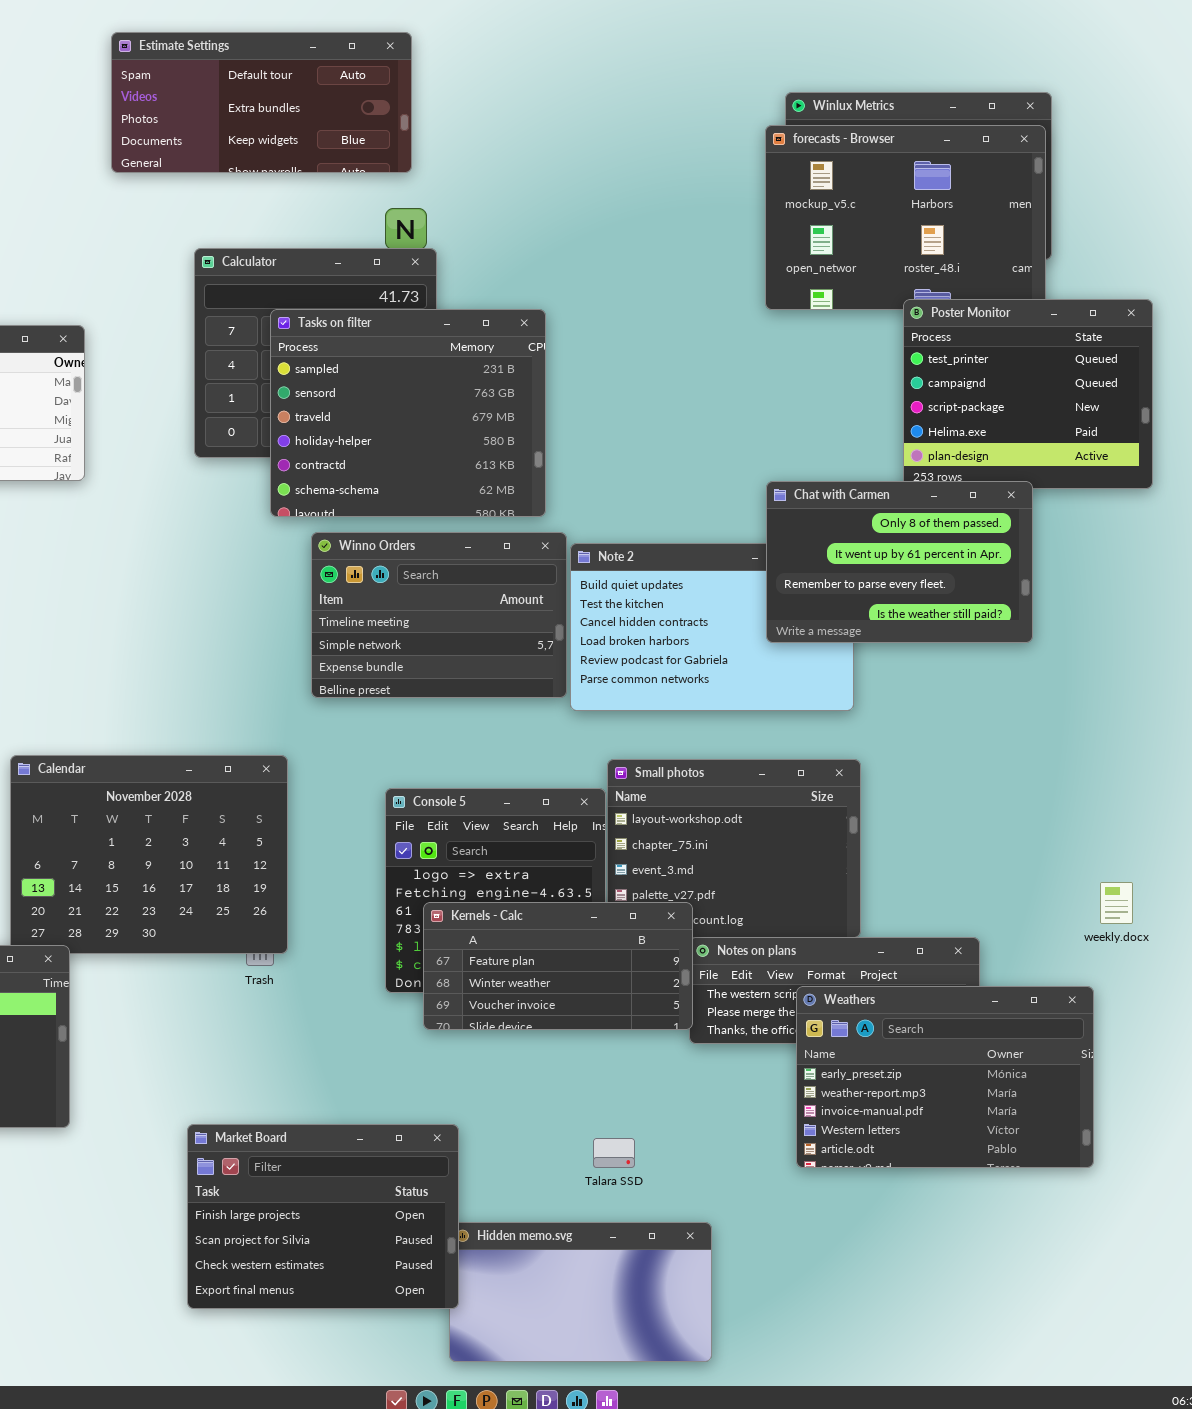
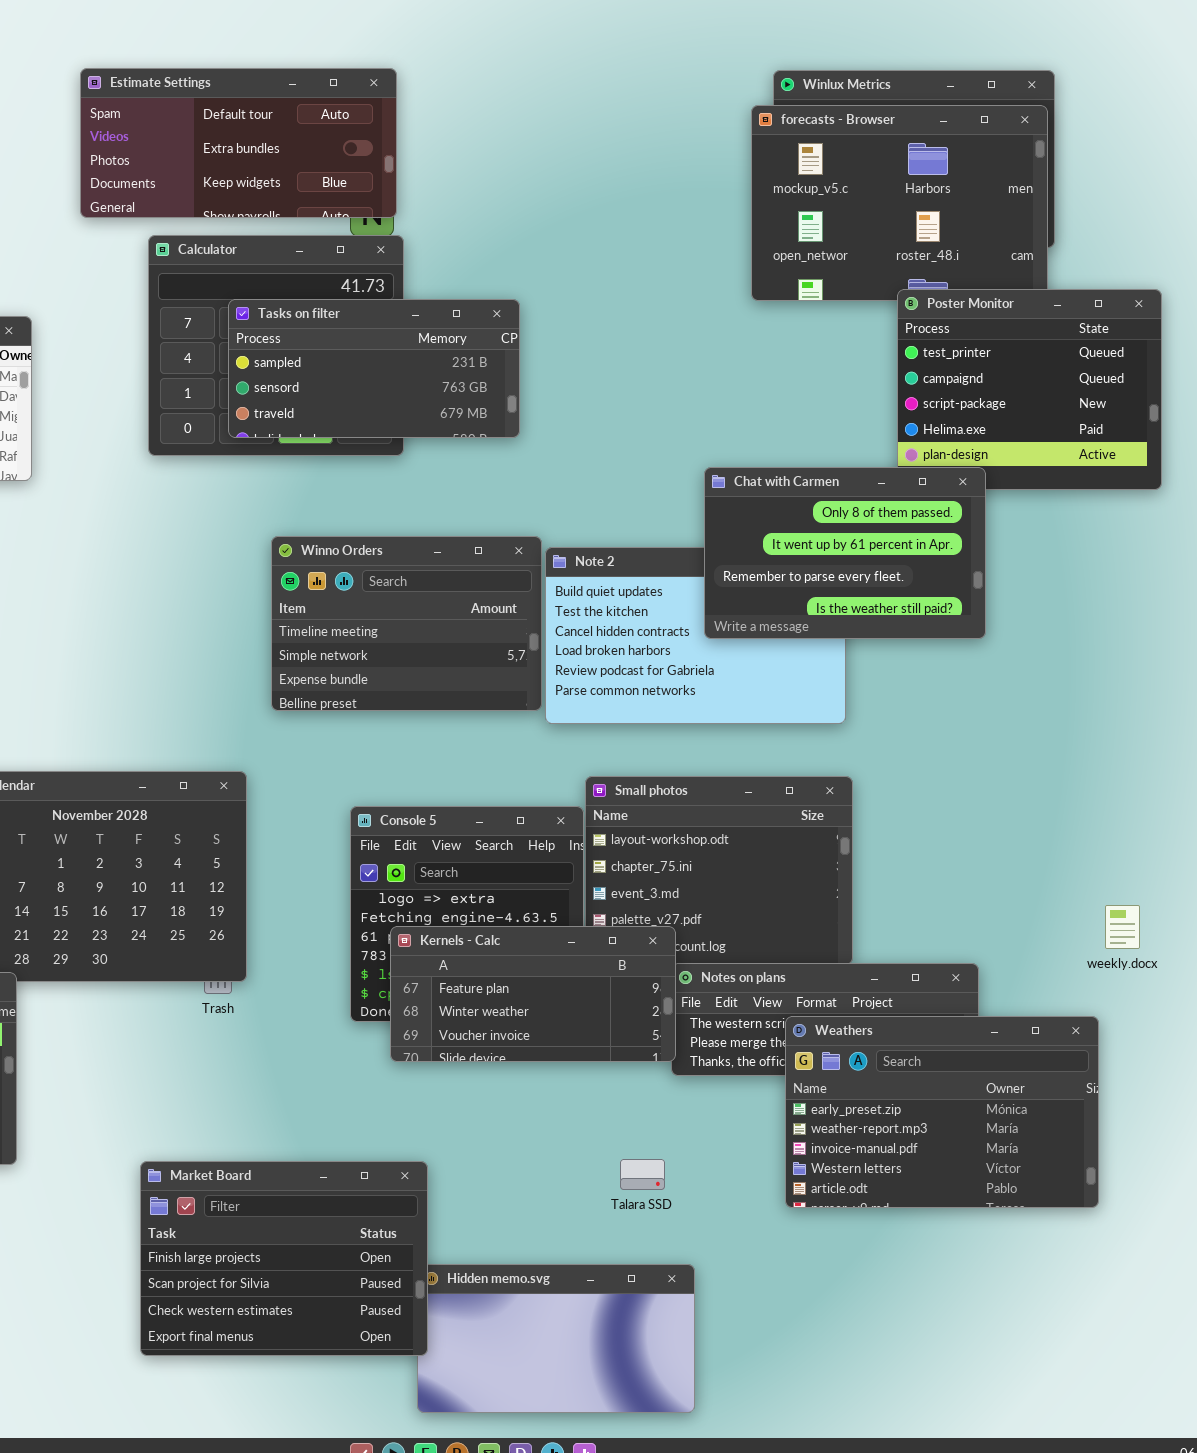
Estimate Settings: [111,32,412,173] -> [80,68,397,218], moved
Tasks on filter: [270,309,546,517] -> [228,299,520,438], resized
Chat with Carmen: [766,481,1033,643] -> [704,467,986,639], moved
Talara SSD: [593,1138,635,1168] -> [620,1159,665,1190], moved

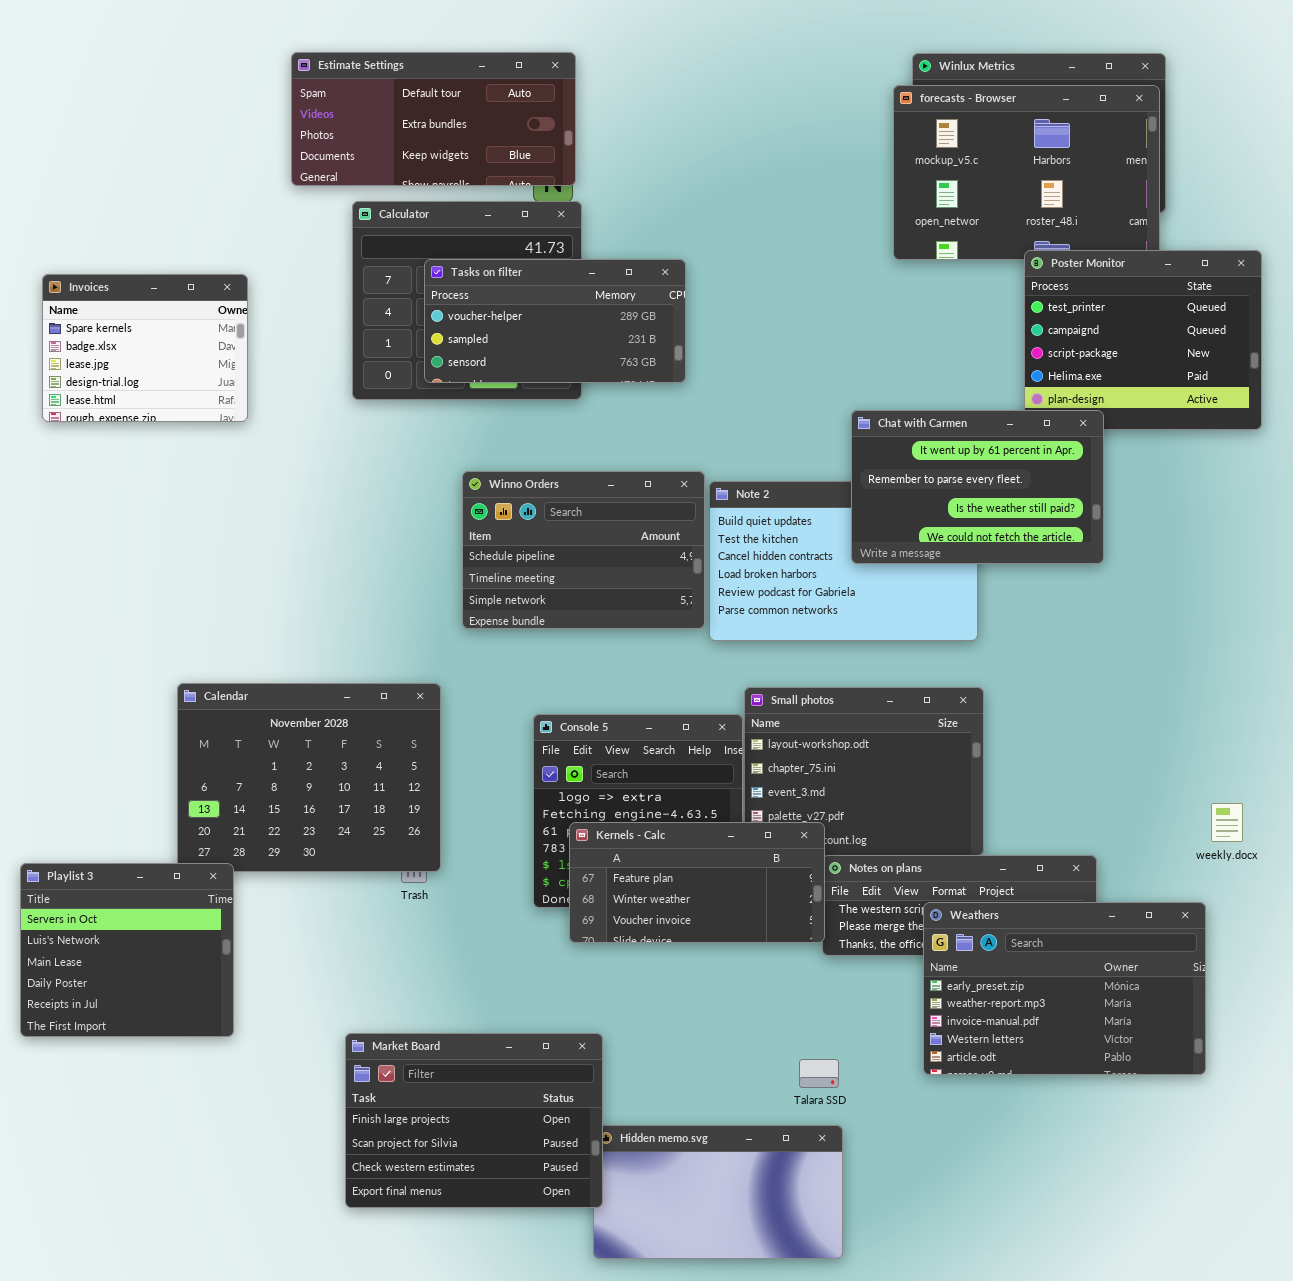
Tasks on filter: [228,299,520,438] -> [424,259,686,383], scrolled up 1 row
Chat with Carmen: [704,467,986,639] -> [851,410,1104,564], scrolled down 1 row
Winno Orders: [271,536,542,711] -> [462,471,705,629], scrolled up 1 row
Talara SSD: [620,1159,665,1190] -> [799,1059,839,1088], moved

